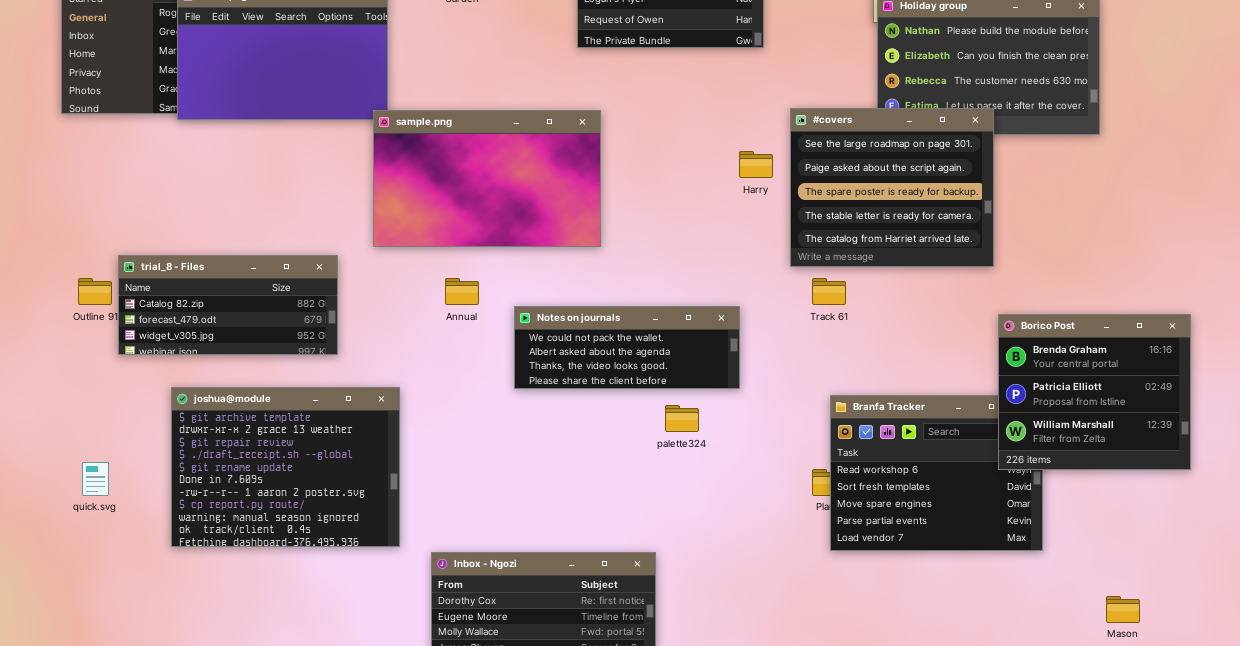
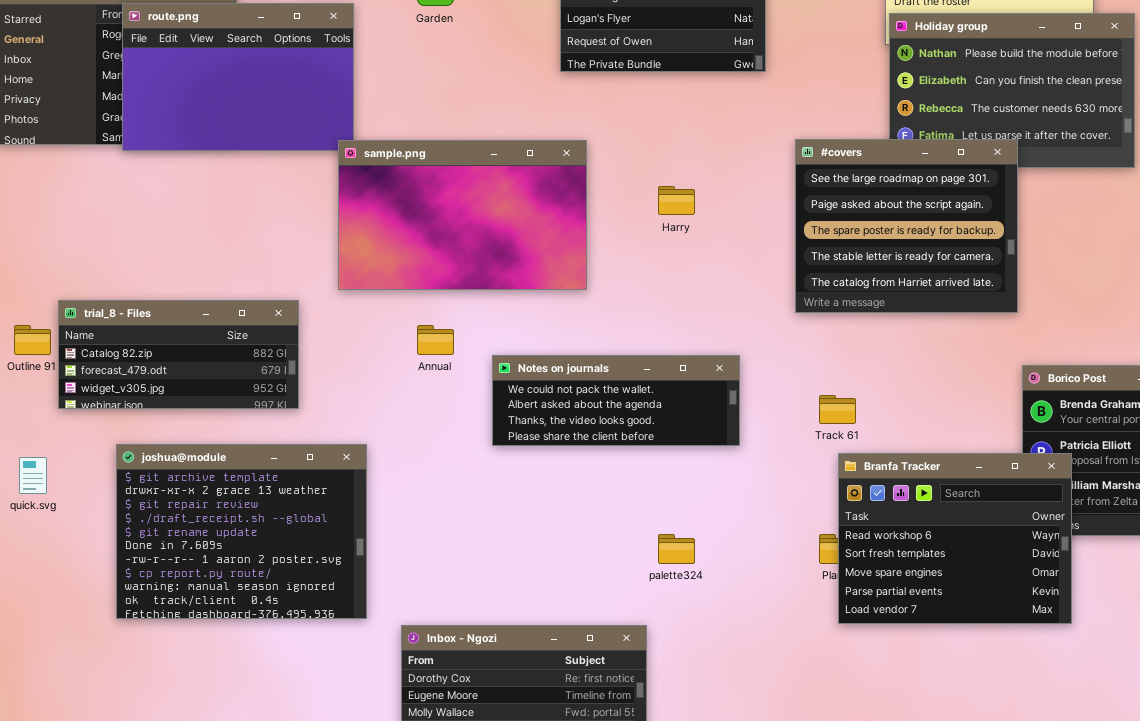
Harry: [739,151,773,178] -> [658,186,695,215], moved
Track 61: [812,278,846,305] -> [819,395,856,424], moved
Branfa Tracker: [830,395,1043,551] -> [838,453,1072,624], raised
palette324: [665,405,699,432] -> [658,534,695,564], moved
quick.svg: [82,462,109,496] -> [19,457,47,494], moved

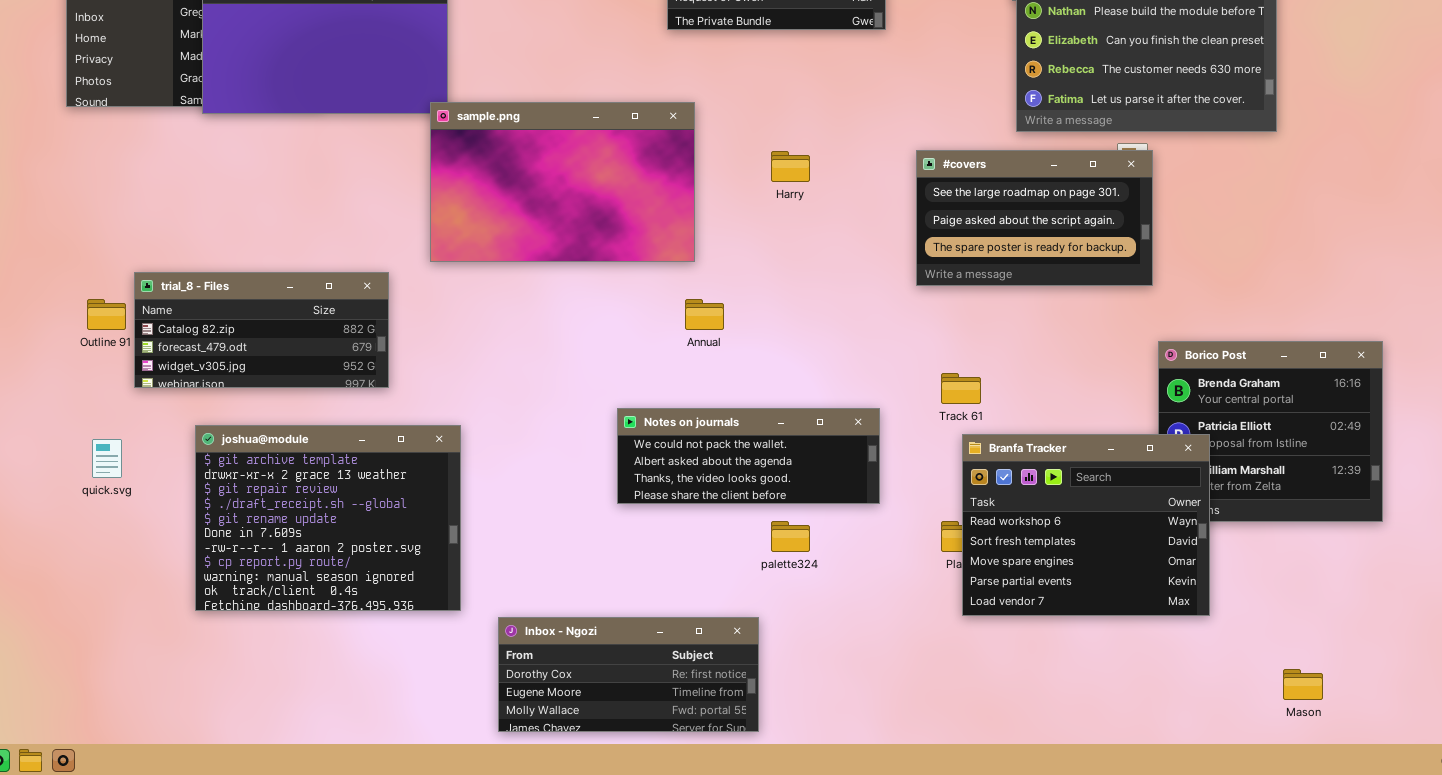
#covers: [795,139,1018,313] -> [916,150,1153,286], resized
Annual: [417,325,454,355] -> [685,299,724,330], moved
Notes on journals: [492,355,740,446] -> [617,408,880,504], moved

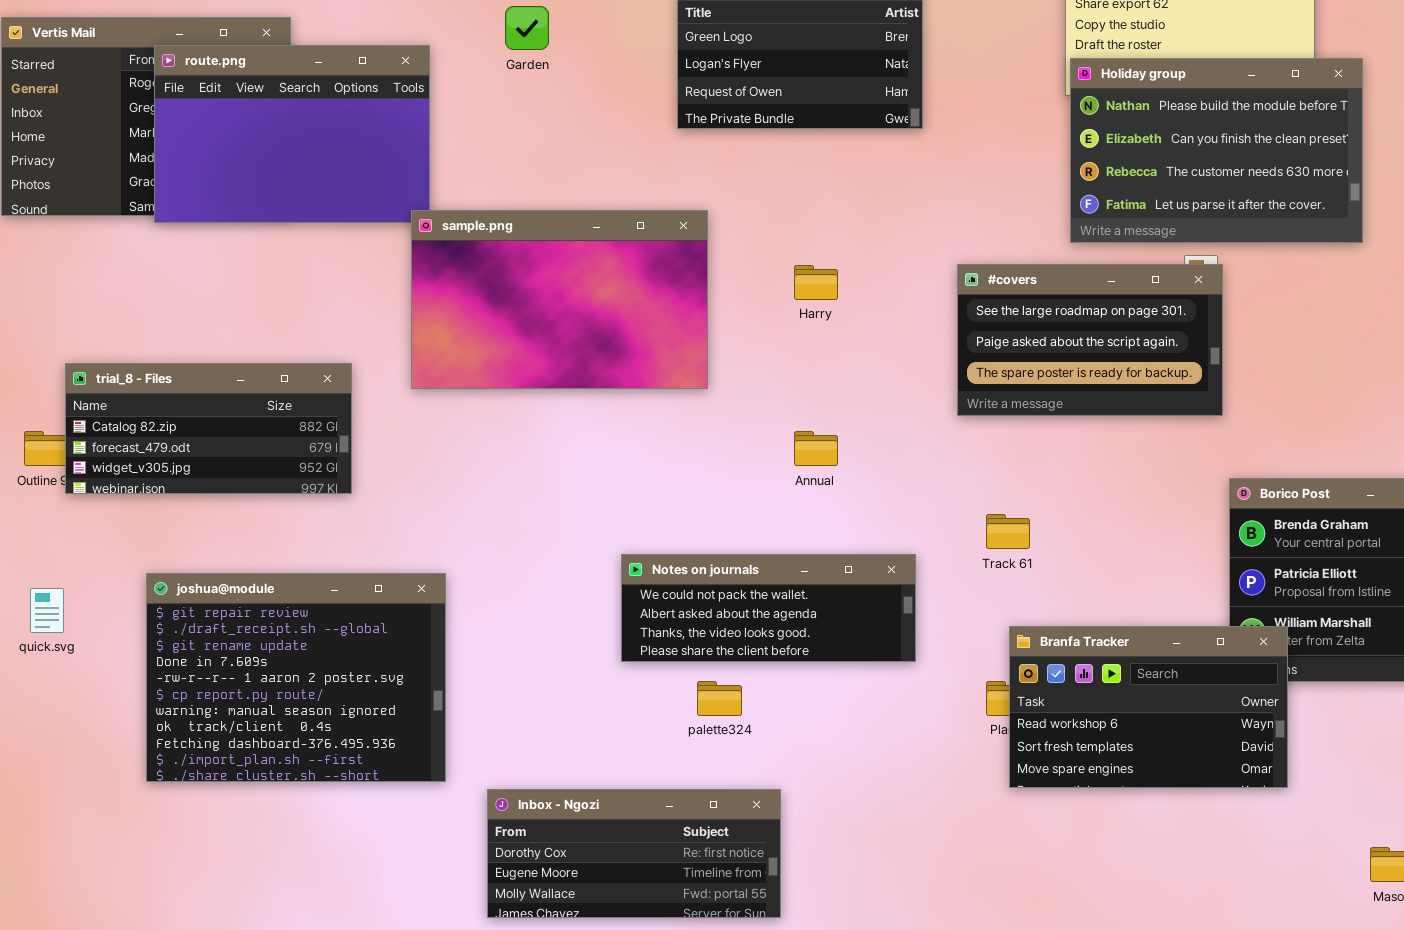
trial_8 - Files: [134,272,389,388] -> [65,363,352,494], moved
Annual: [685,299,724,330] -> [794,431,838,466], moved
joshua@module: [195,425,461,611] -> [146,573,446,782], scrolled down 2 rows
Branfa Tracker: [962,434,1210,616] -> [1009,626,1288,788], resized
palette324: [771,521,810,552] -> [697,681,742,716], moved

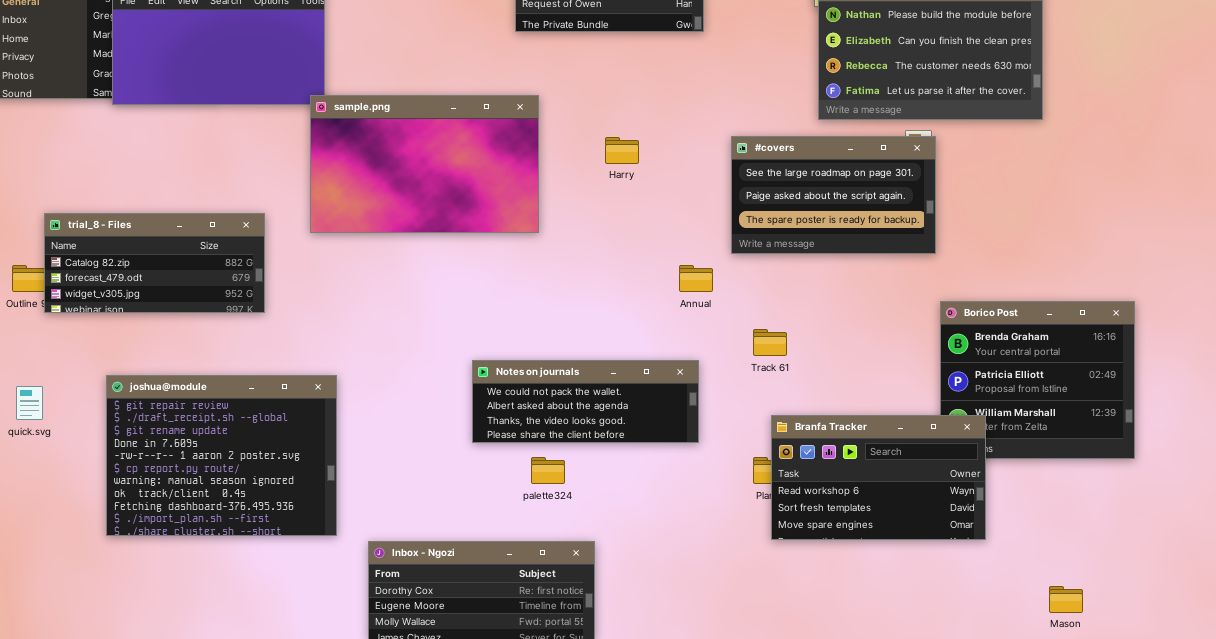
Annual: [794,431,838,466] -> [679,265,713,292], moved

